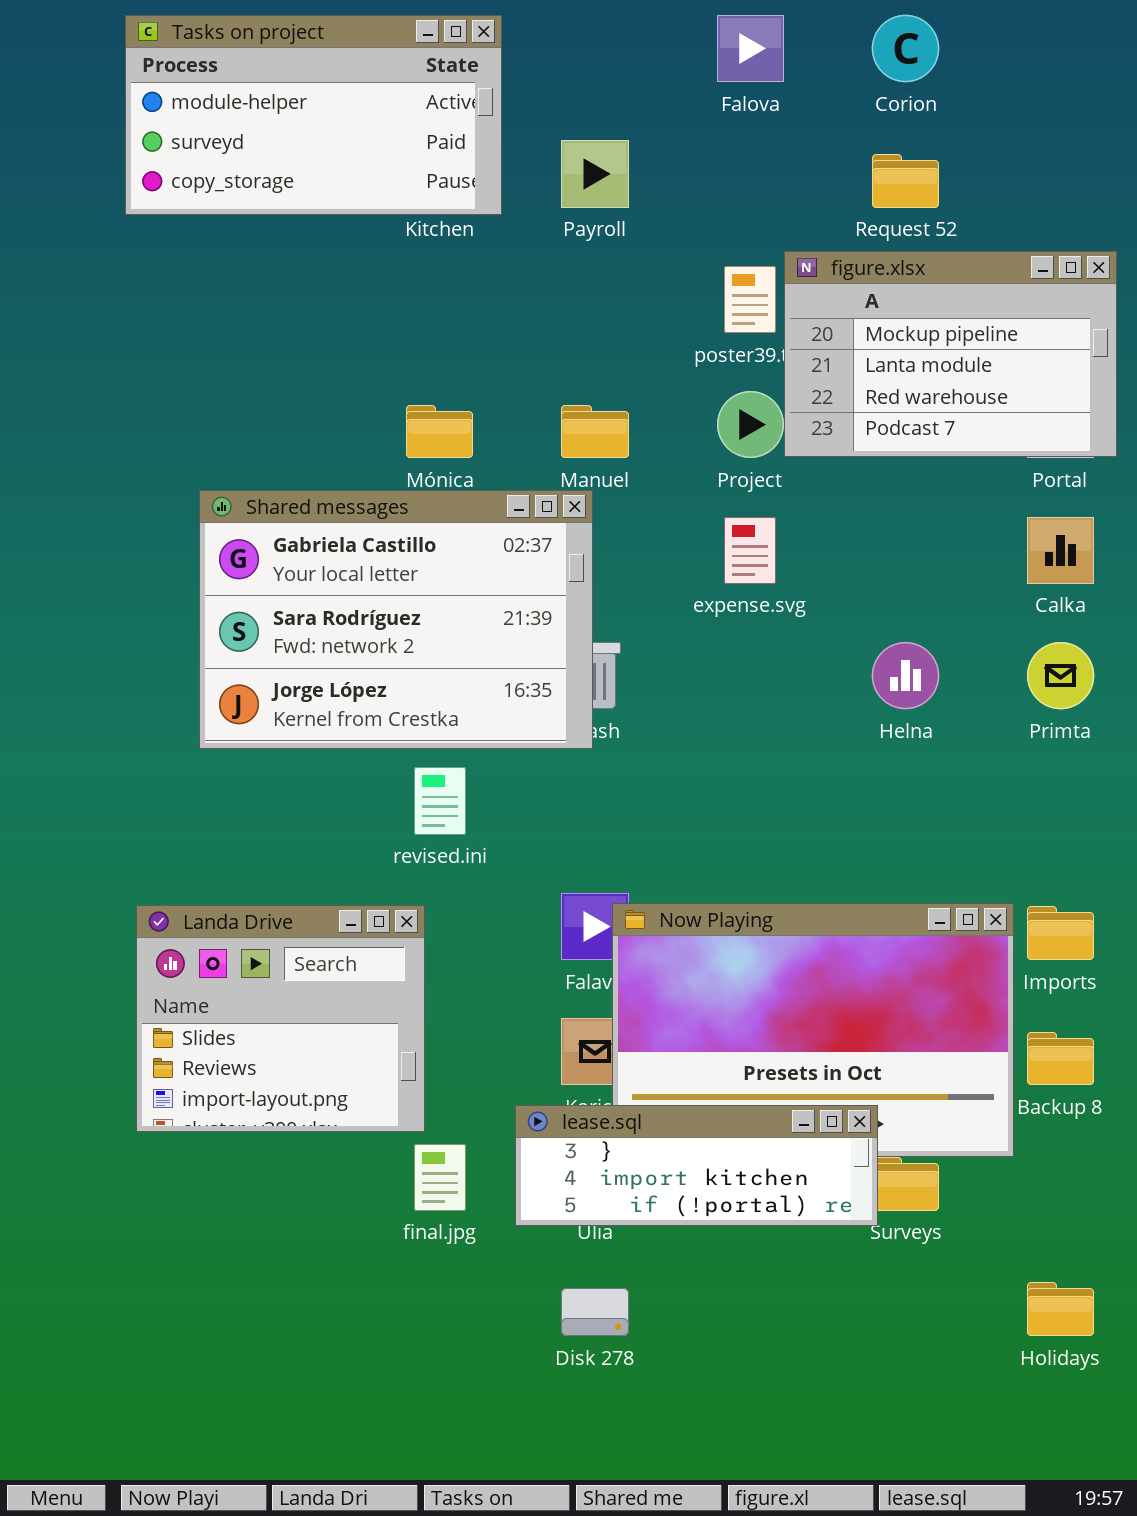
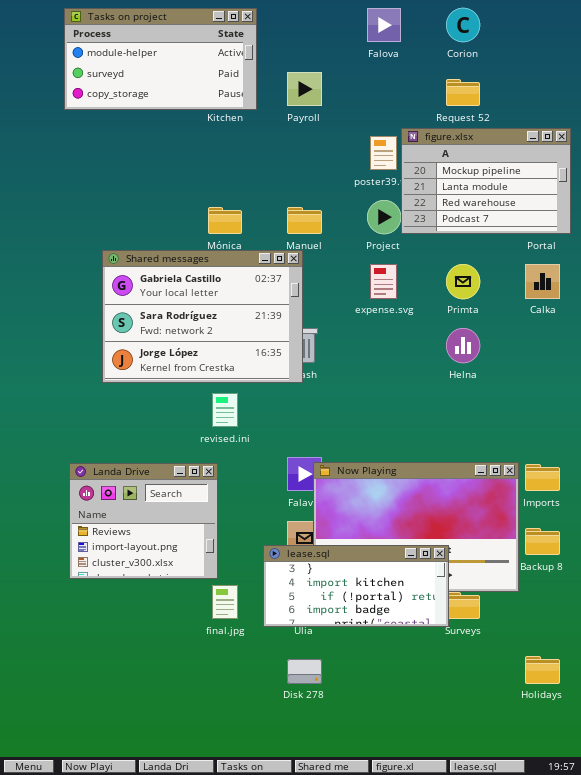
Primta: [1027,642,1094,709] -> [446,264,480,299], moved
Landa Drive: [136,905,425,1132] -> [69,463,218,579], scrolled down 1 row
lease.sql: [515,1105,878,1226] -> [263,545,449,627], resized

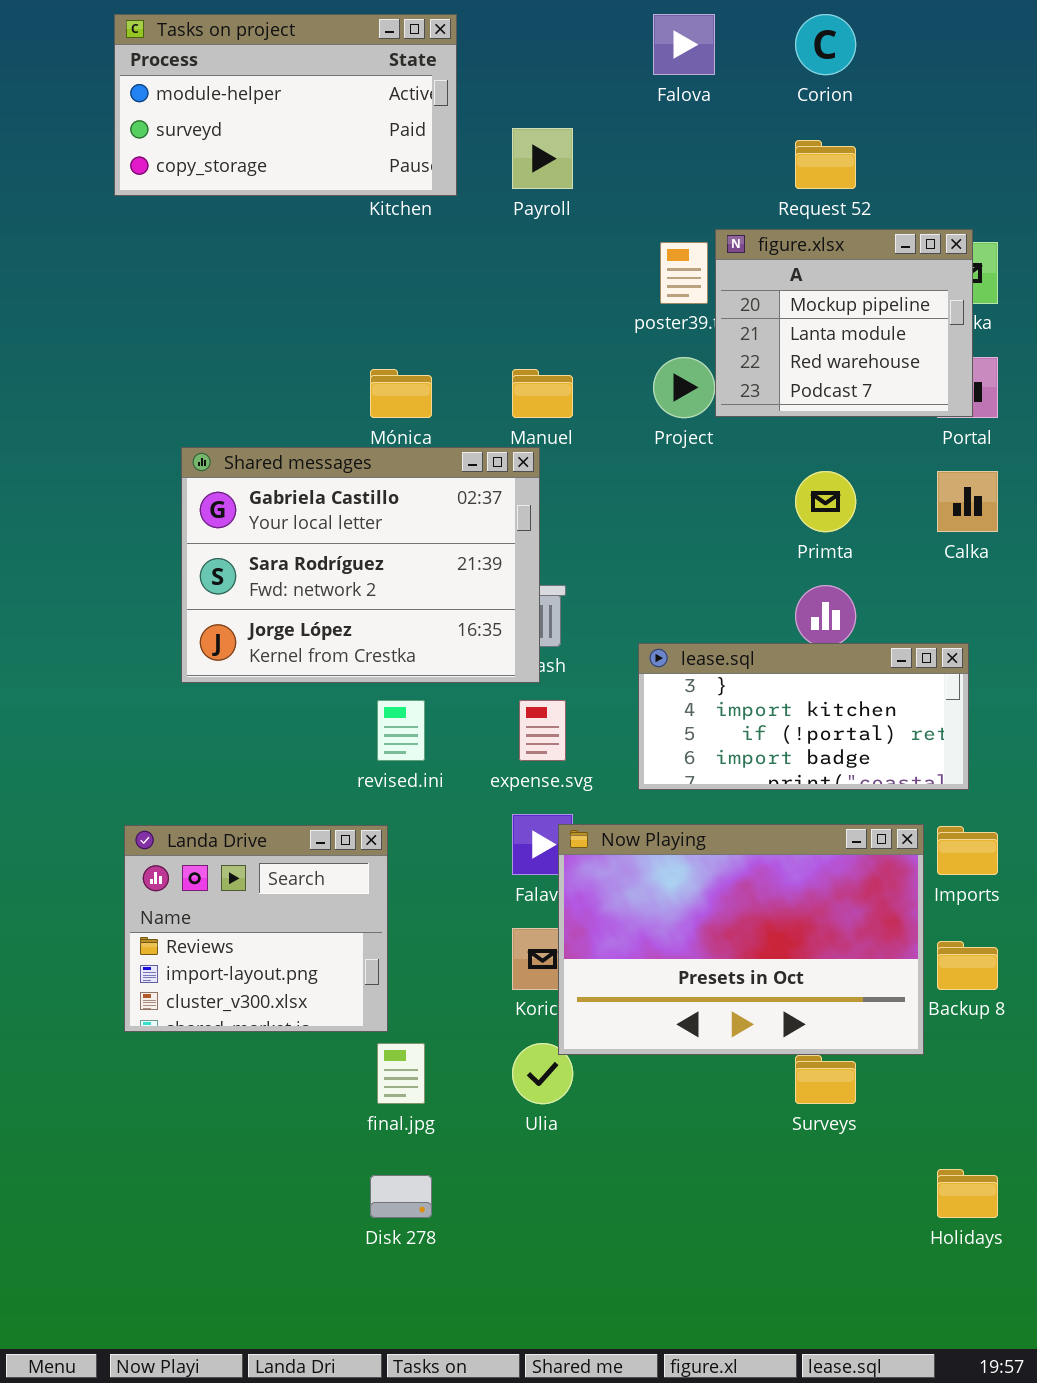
figure.xlsx: [401,128,571,234] -> [715,229,973,417], resized
expense.svg: [370,264,397,299] -> [519,700,566,761], moved
lease.sql: [263,545,449,627] -> [638,643,969,790], moved
Disk 278: [287,659,322,684] -> [370,1175,432,1218], moved

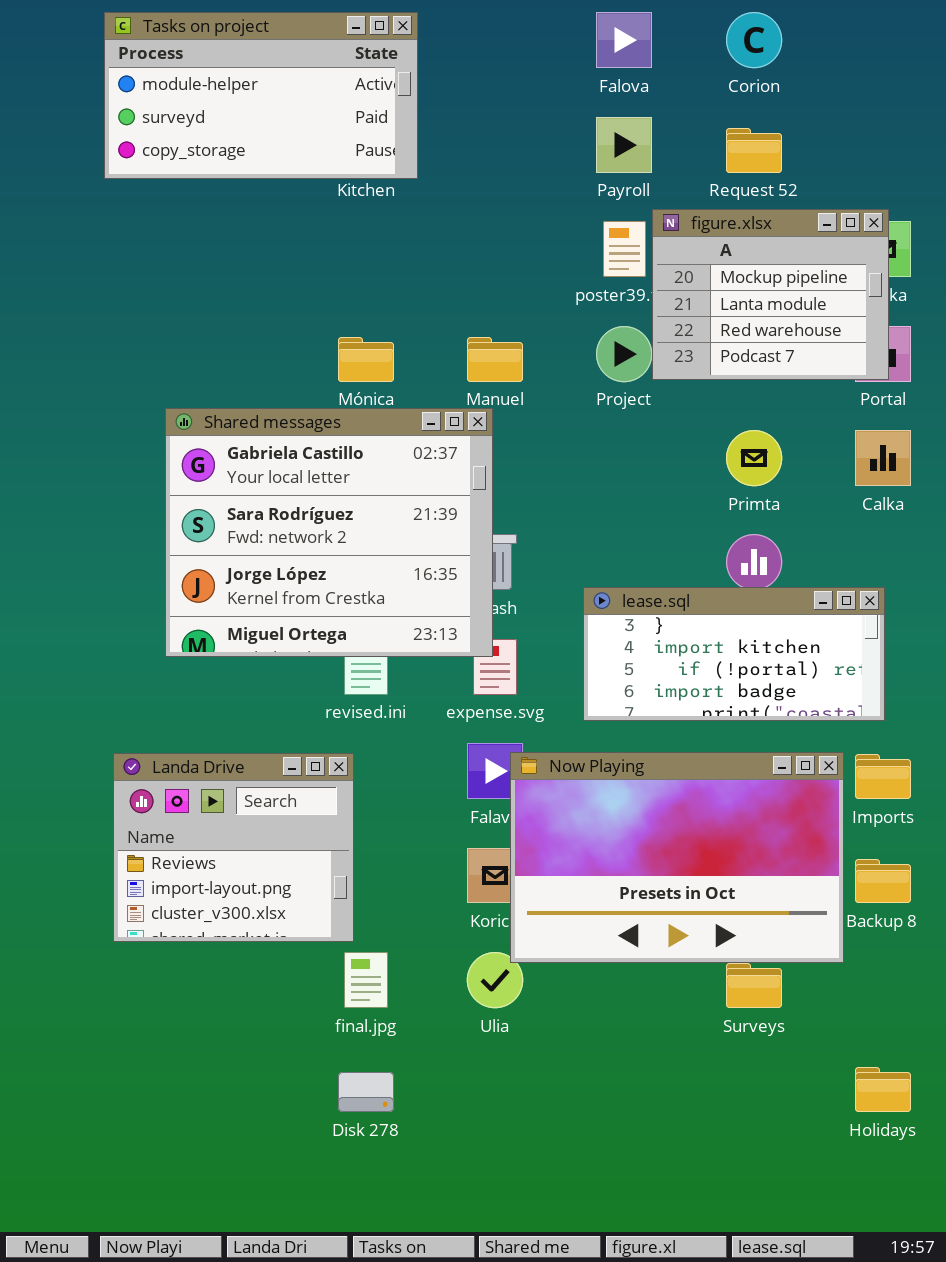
Payroll: [512,128,573,189] -> [596,117,652,173], moved
Shared messages: [181,447,540,683] -> [165,408,493,657], resized

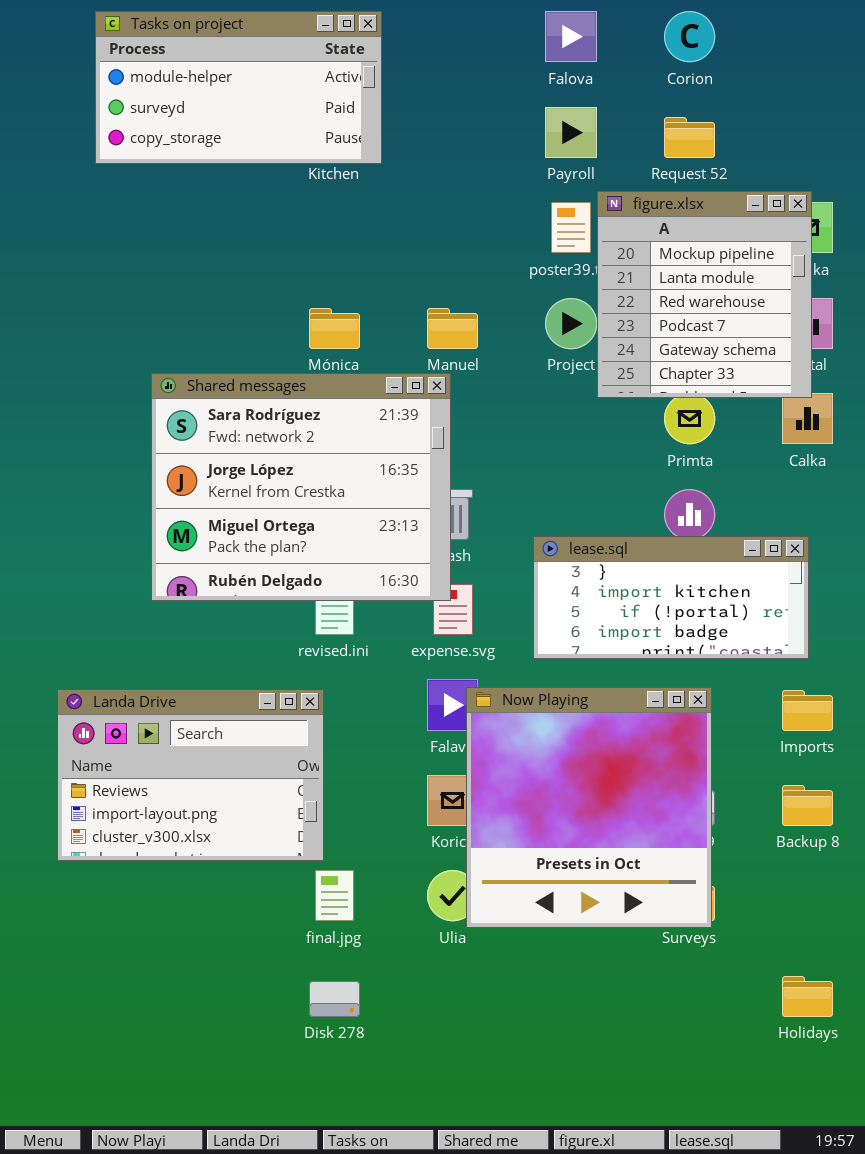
figure.xlsx: [652,209,889,380] -> [597,191,812,398], resized
Shared messages: [165,408,493,657] -> [151,373,451,601], scrolled down 1 row
Now Playing: [510,752,844,963] -> [466,687,712,928], resized
Landa Drive: [113,753,354,942] -> [57,689,324,861], resized

